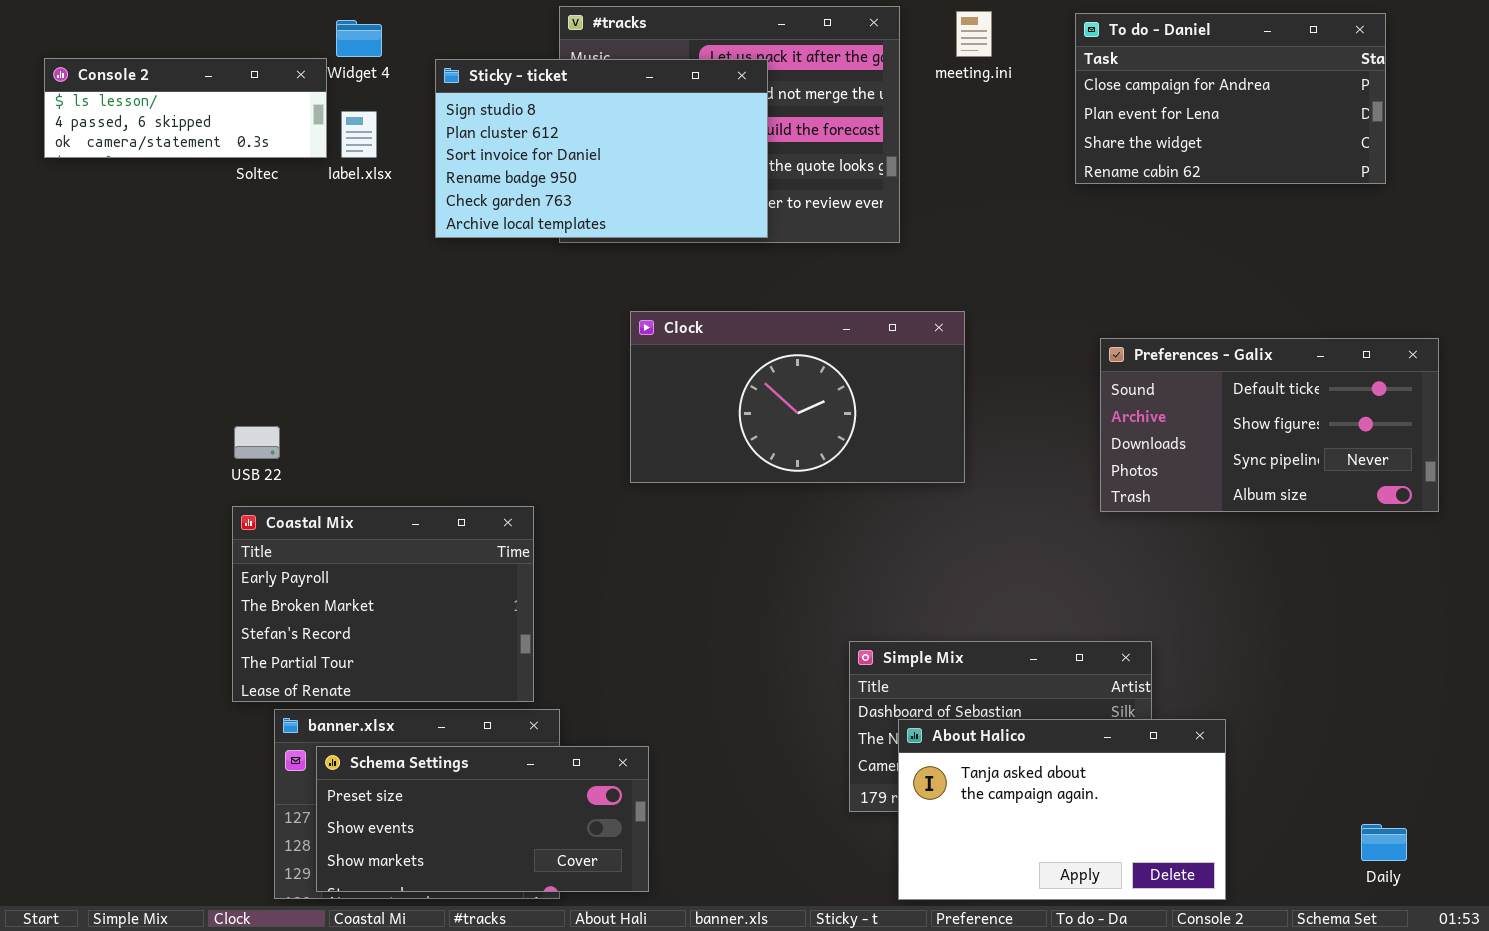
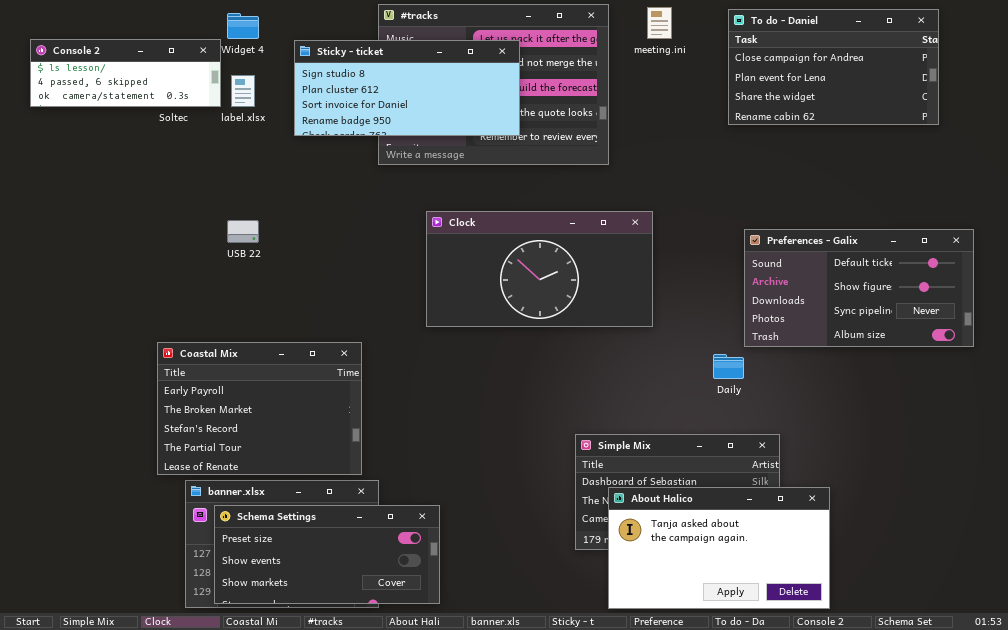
Sticky - ticket: [435,59,768,238] -> [294,40,520,136], resized
USB 22: [234,426,280,459] -> [227,220,259,243], moved
Daily: [1361,824,1407,861] -> [713,354,744,379], moved

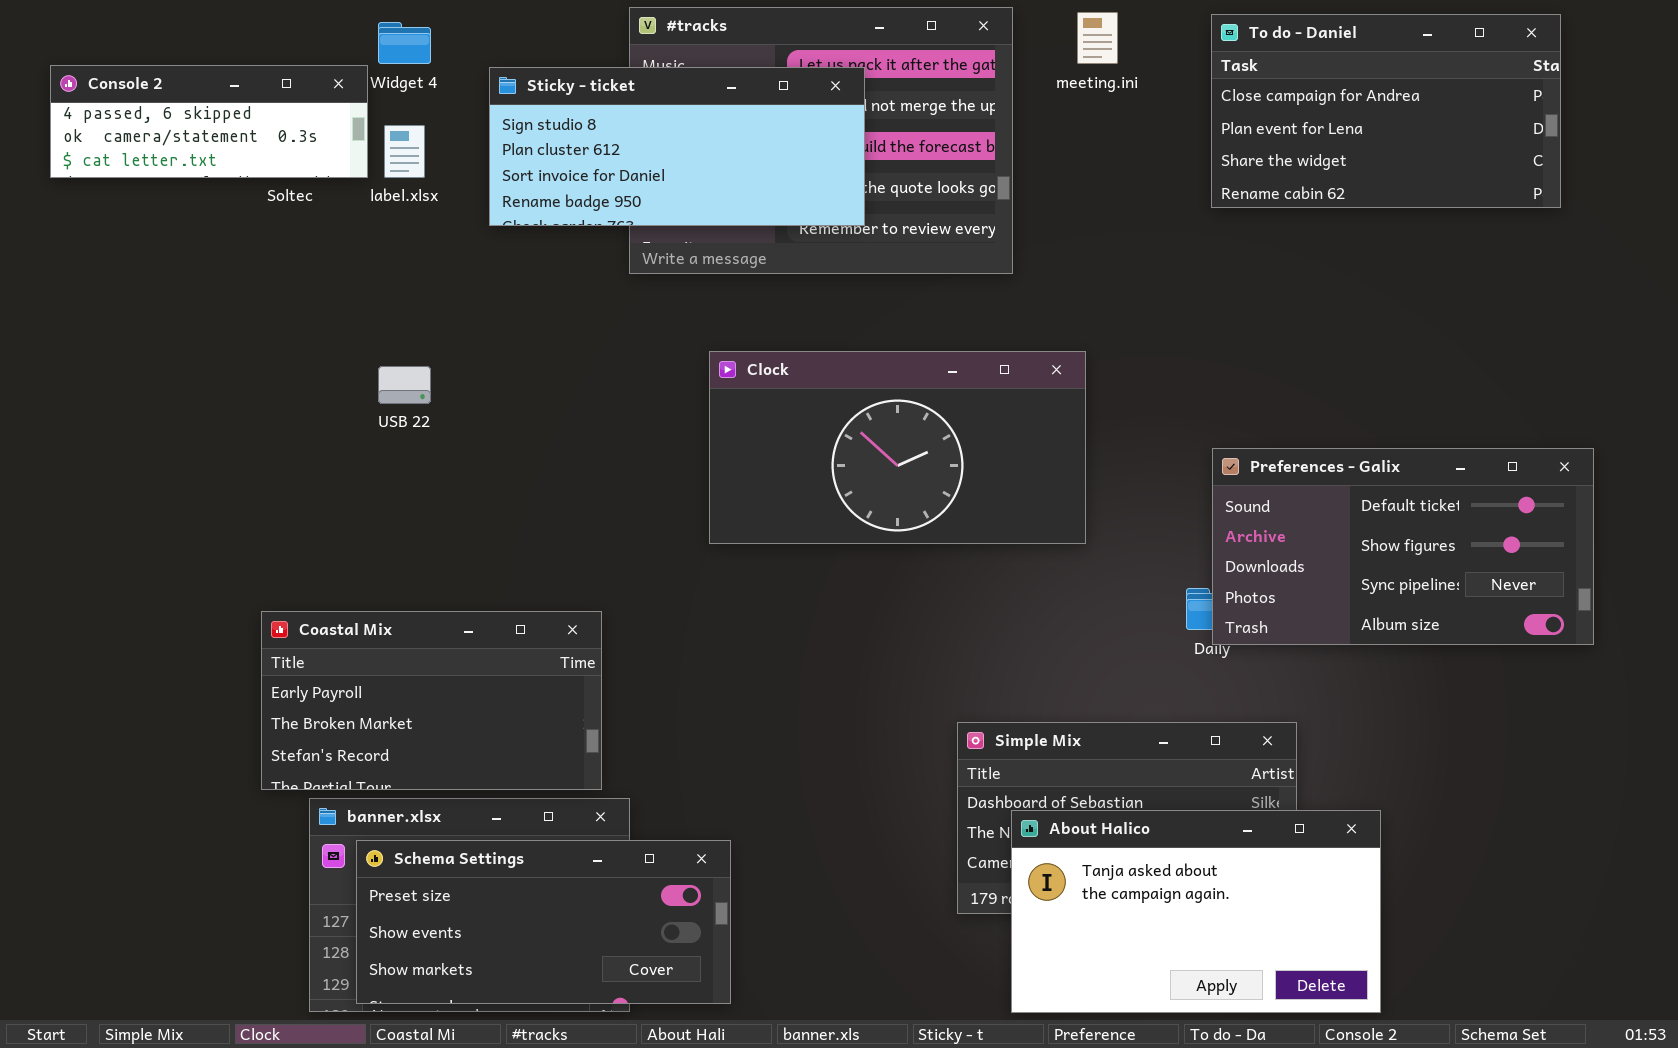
Console 2: [30,39,221,107] -> [50,65,368,178], scrolled down 1 row
Preferences - Galix: [744,229,974,347] -> [1212,448,1594,645], moved
Coastal Mix: [157,342,362,475] -> [261,611,602,790], resized

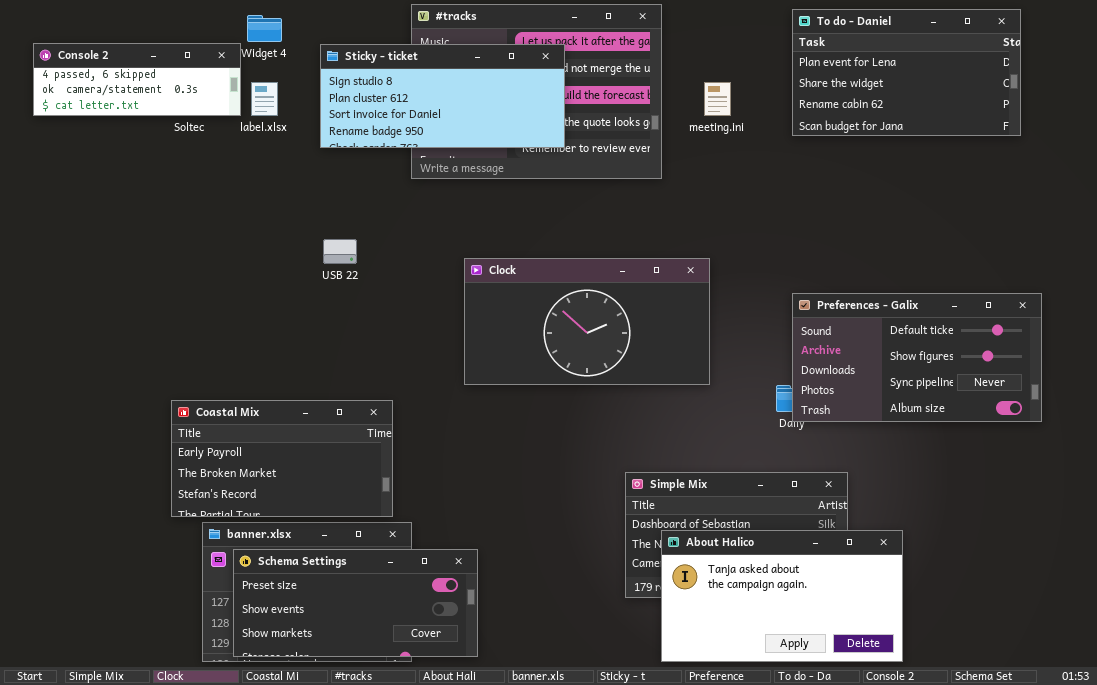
meeting.ini: [1077,12,1118,64] -> [704,82,731,116], moved
To do - Daniel: [1211,14,1561,208] -> [792,9,1021,136], scrolled down 1 row
Clock: [709,351,1086,544] -> [464,258,710,385], moved
USB 22: [378,366,431,404] -> [323,239,357,264], moved

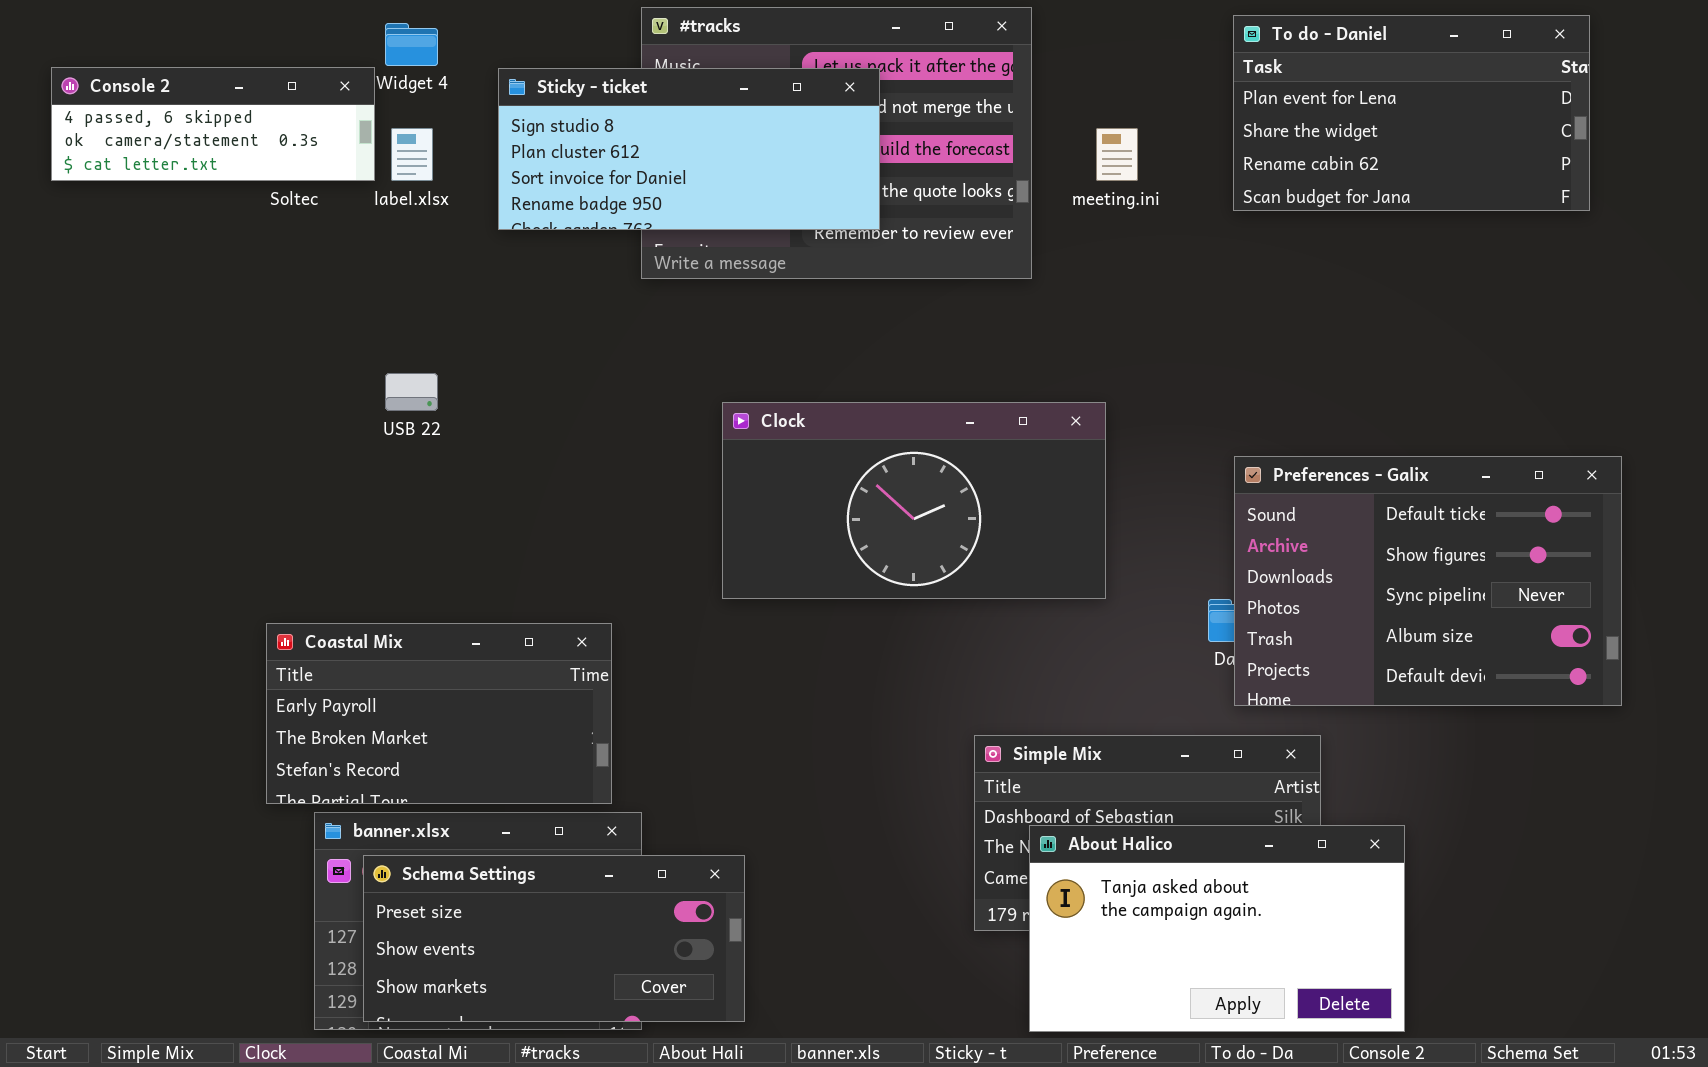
USB 22: [323,239,357,264] -> [385,373,438,411], moved
Preferences - Galix: [792,293,1042,422] -> [1234,456,1622,706], resized

